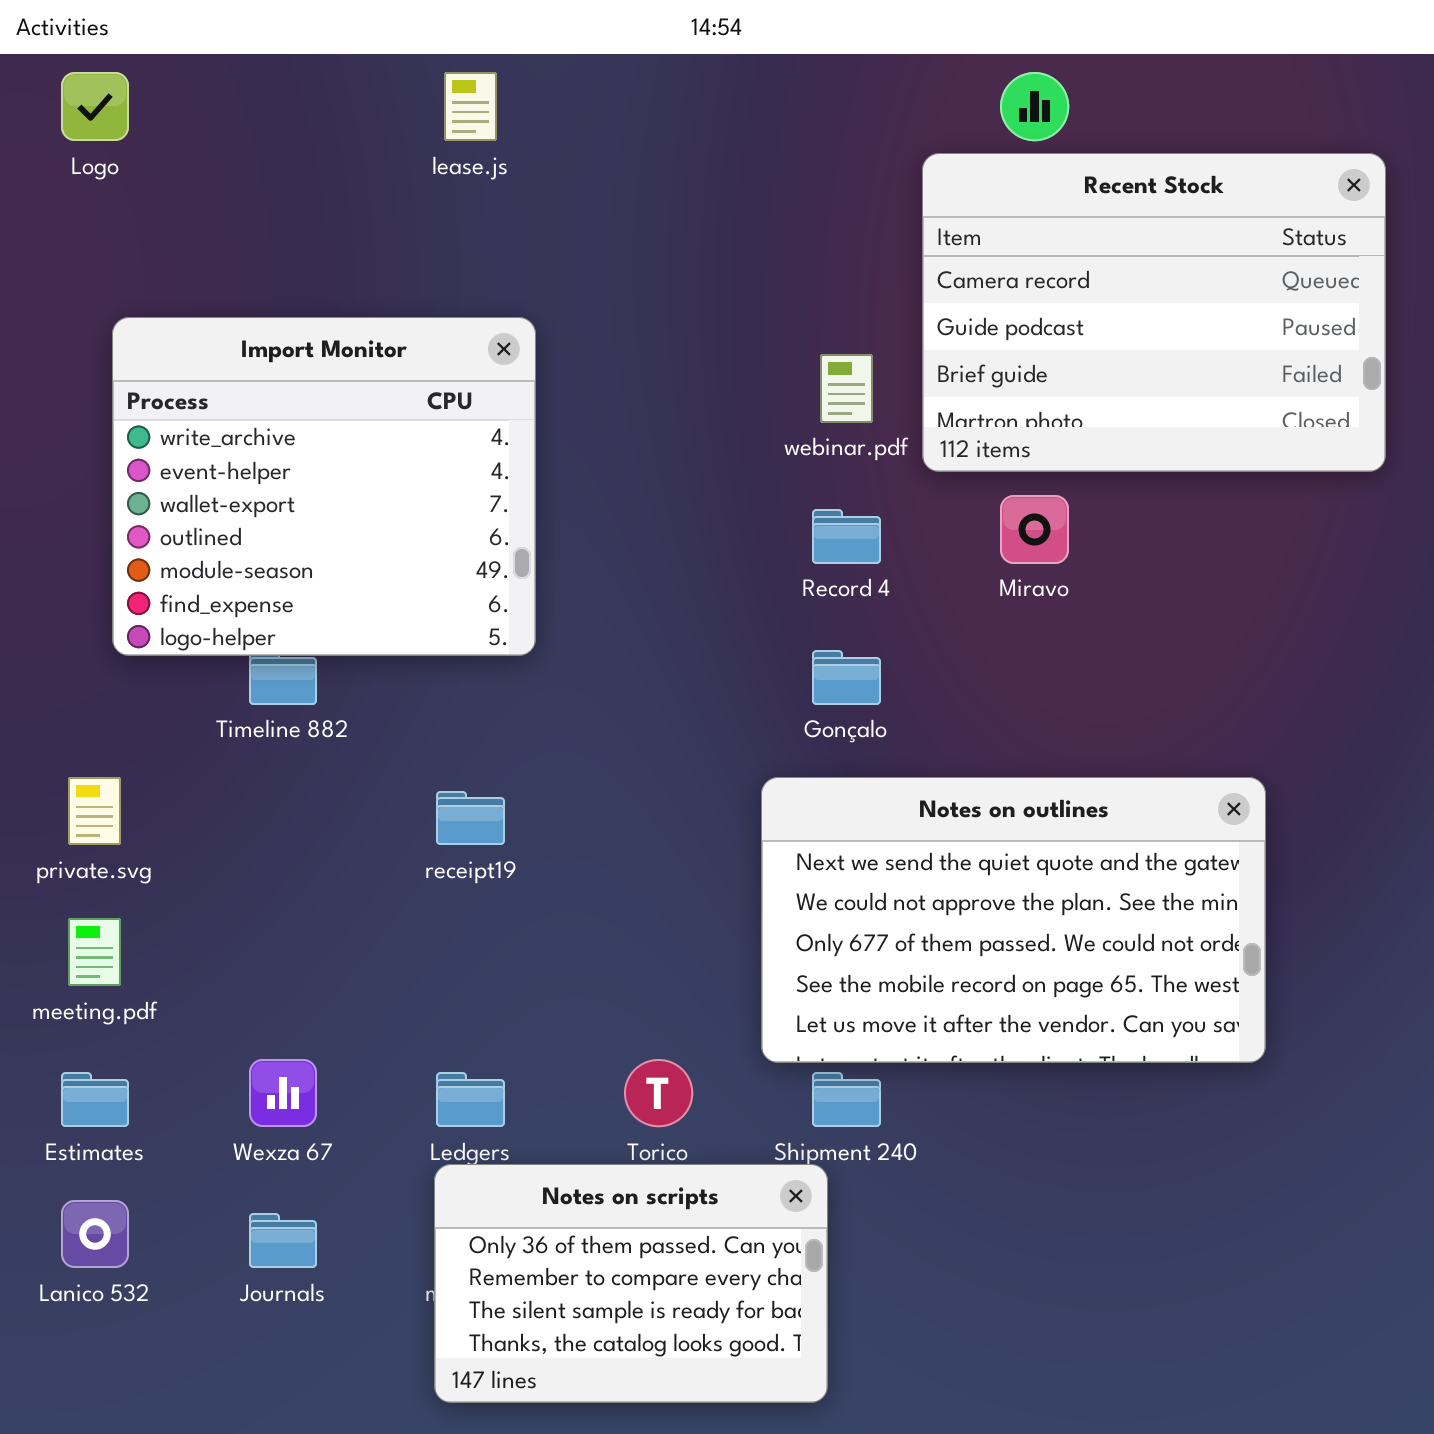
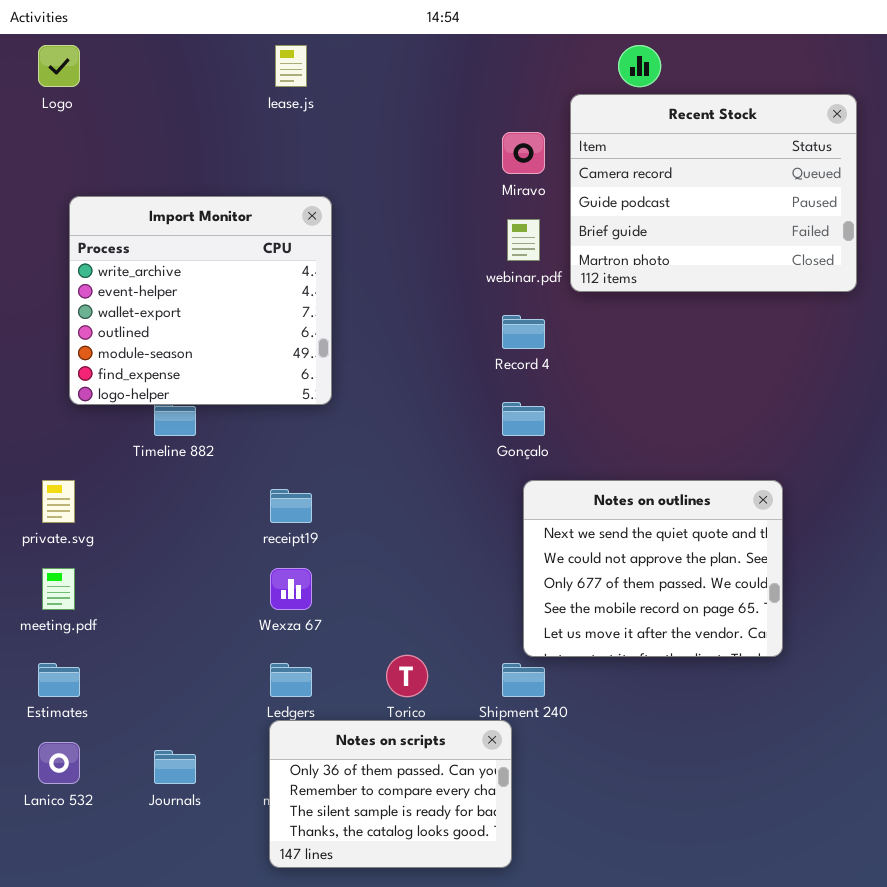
Miravo: [1000,495,1069,564] -> [502,132,545,174], moved
Notes on outlines: [761,777,1266,1063] -> [523,480,783,657], resized
Wexza 67: [249,1059,317,1127] -> [270,568,312,610], moved

